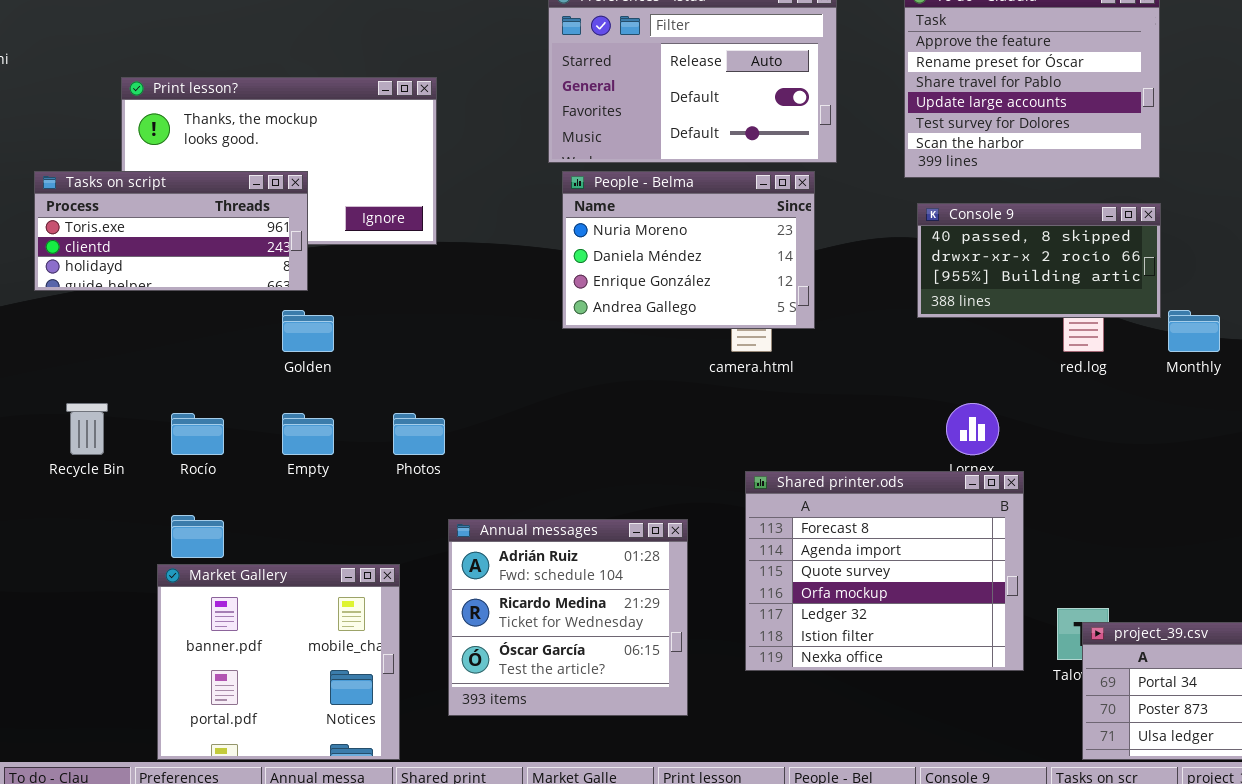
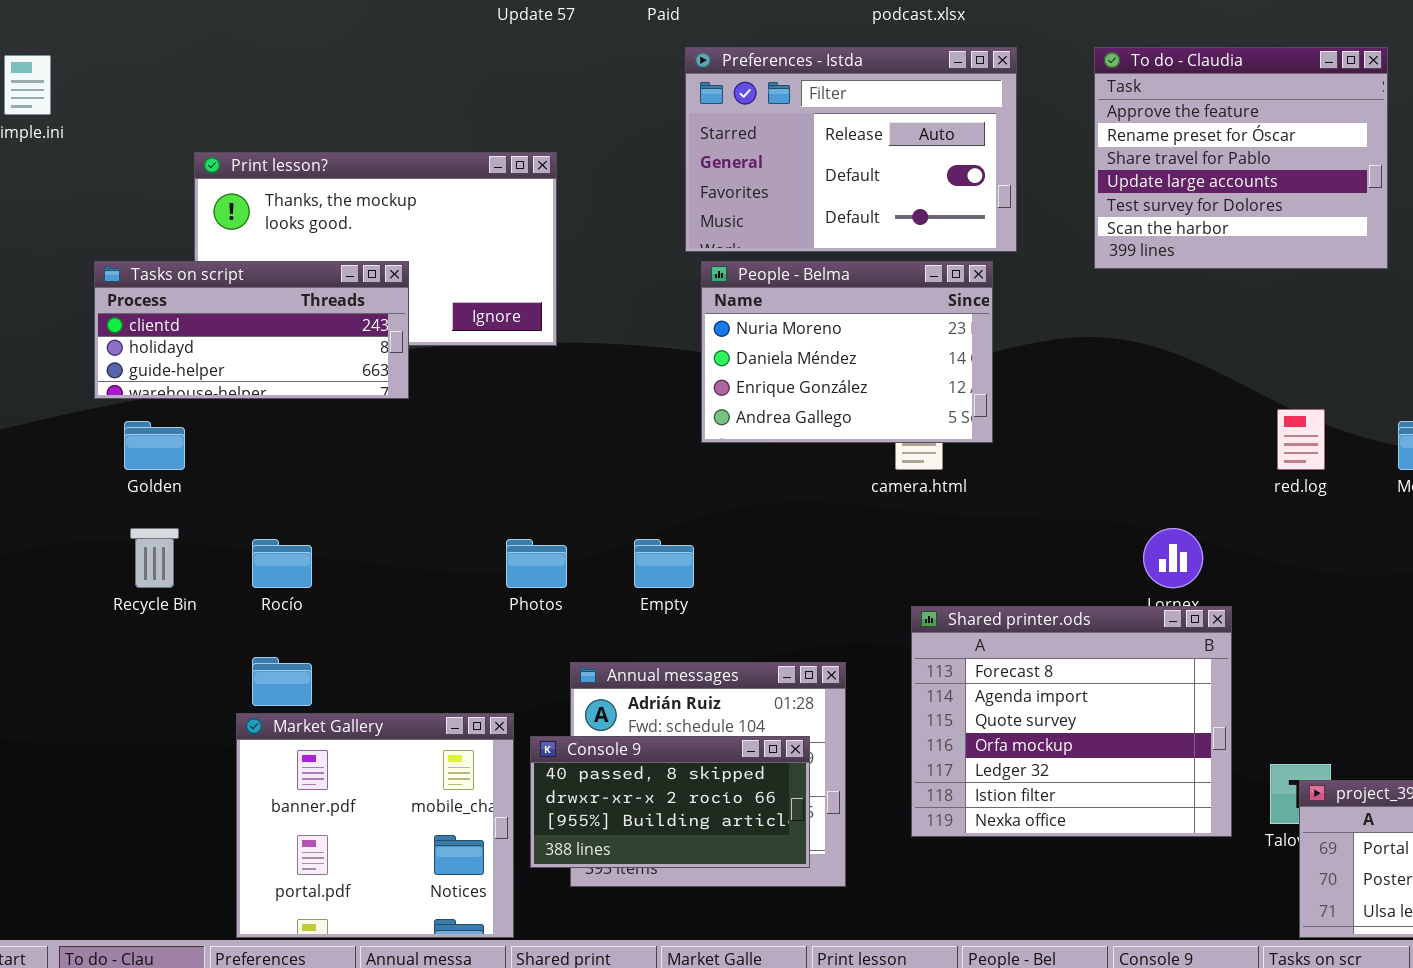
Tasks on script: [34,171,308,291] -> [94,261,409,399], scrolled down 1 row
Console 9: [917,203,1161,318] -> [530,736,810,868], moved
Golden: [282,310,334,352] -> [124,421,185,470], moved
Empty: [282,413,334,455] -> [634,539,694,588], moved

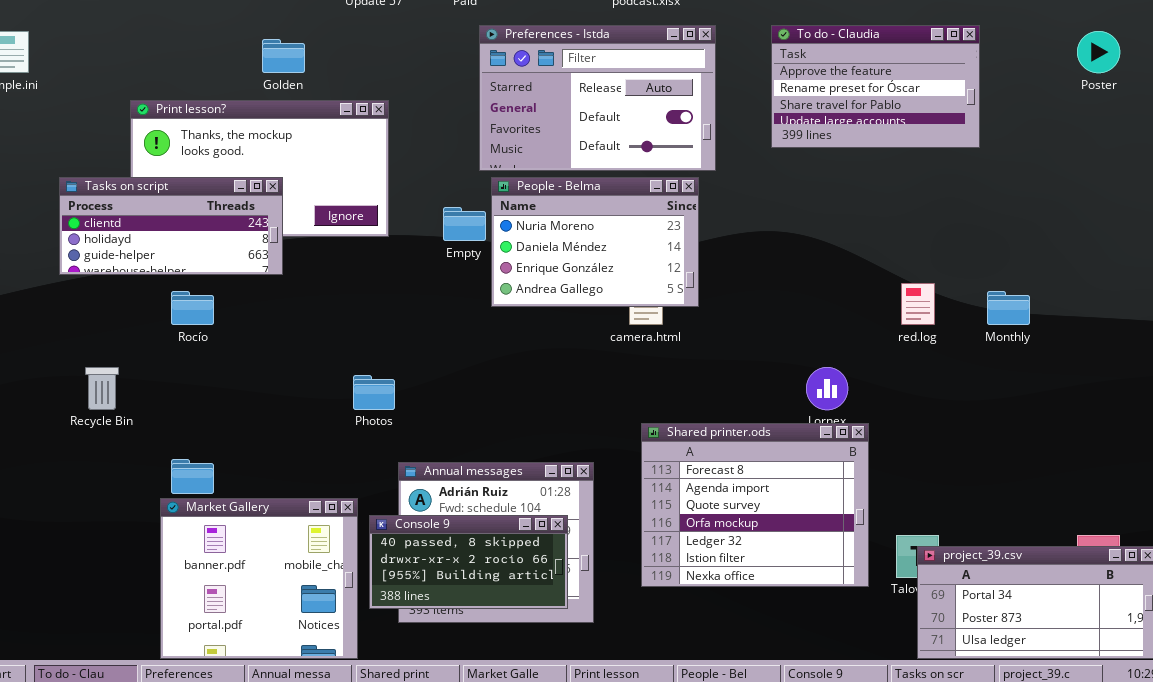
To do - Claudia: [1094,47,1388,269] -> [771,25,980,148], resized
Golden: [124,421,185,470] -> [262,39,305,73], moved
Rocío: [252,539,312,588] -> [171,291,214,325], moved
Empty: [634,539,694,588] -> [443,207,486,241], moved

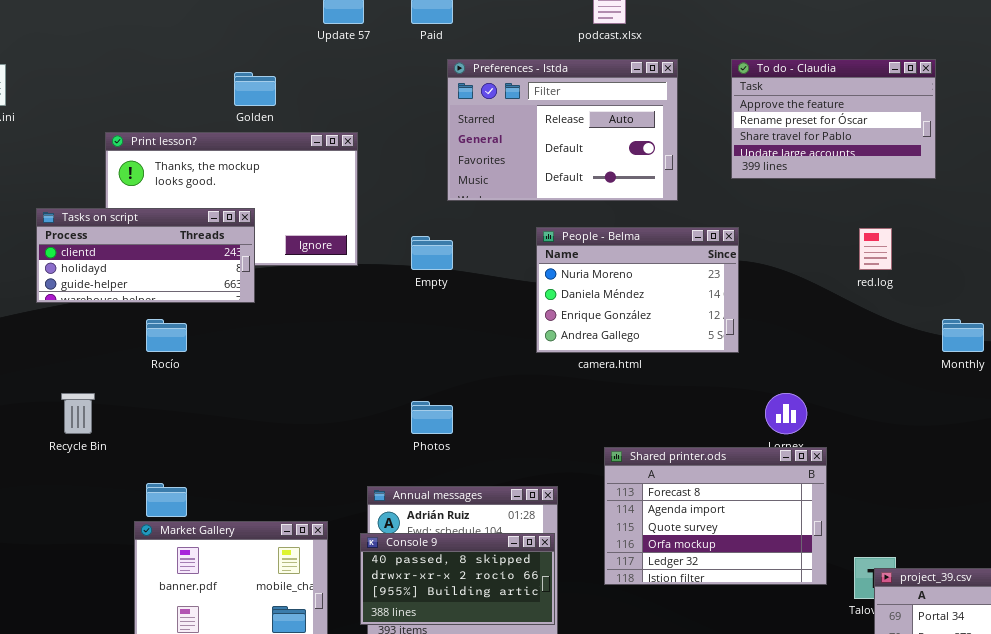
People - Belma: [491,177,699,307] -> [536,227,739,353], moved
red.log: [901,283,935,325] -> [859,228,892,270], moved
Photos: [353,375,395,410] -> [411,401,453,434], moved
Shared printer.ods: [641,423,869,587] -> [604,447,827,585], resized
Console 9: [369,515,568,609] -> [360,533,555,625], moved

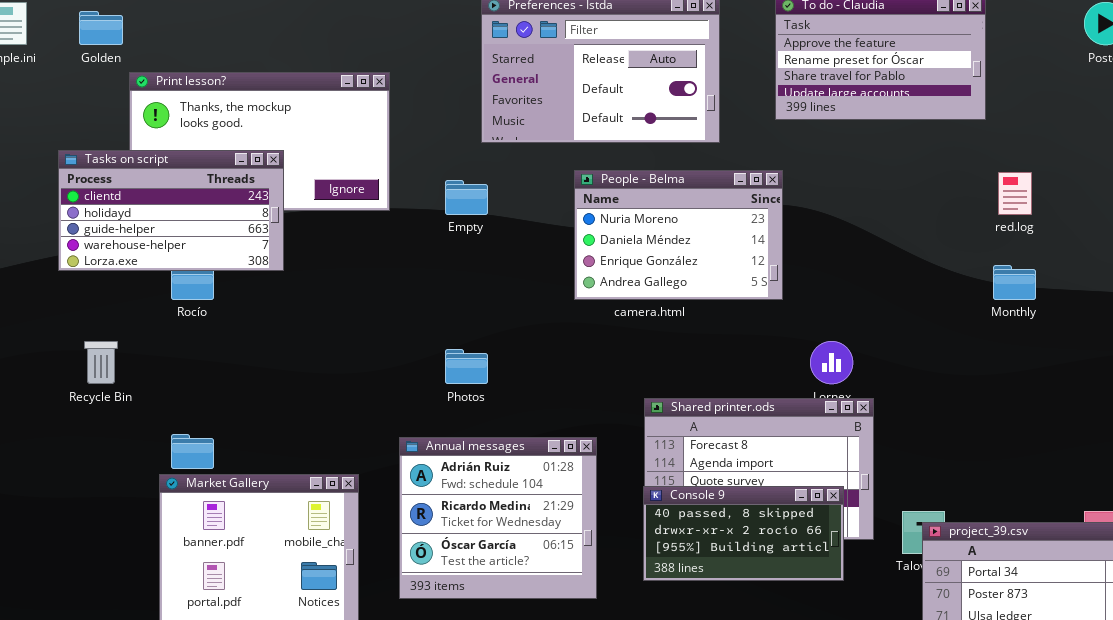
Golden: [234,72,276,106] -> [79,11,123,45], moved
Tasks on script: [36,208,255,303] -> [58,150,284,271], resized
red.log: [859,228,892,270] -> [998,172,1032,215], moved
Console 9: [360,533,555,625] -> [643,486,844,581], moved

